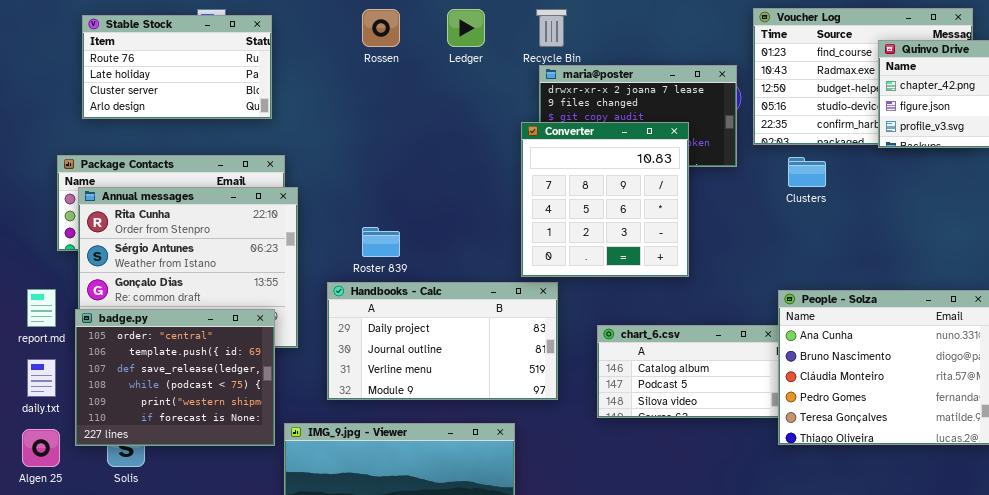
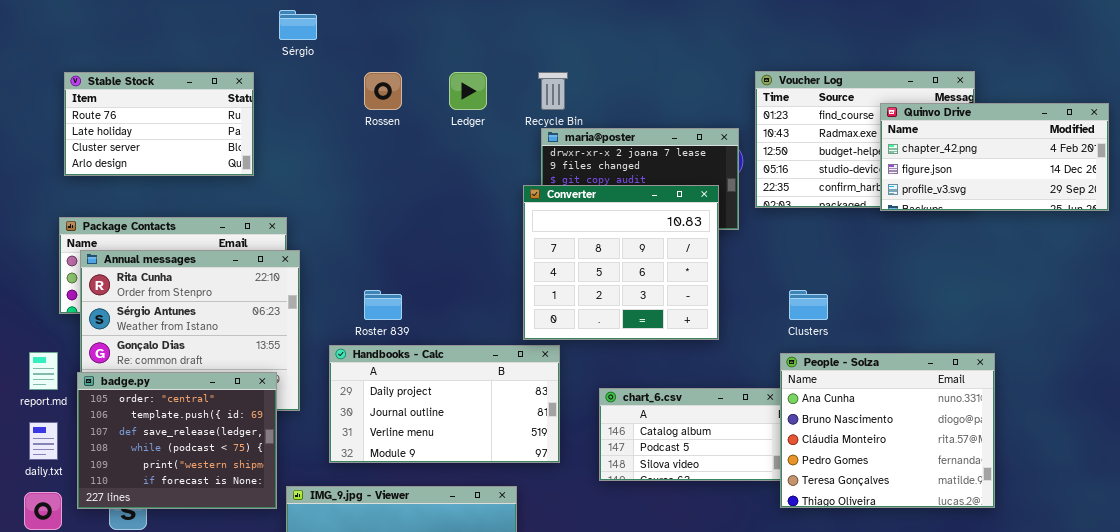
Stable Stock: [82,15,272,119] -> [64,72,254,176], moved
Converter: [521,122,689,277] -> [523,185,719,340], resized
Clusters: [788,157,826,187] -> [789,290,828,320], moved

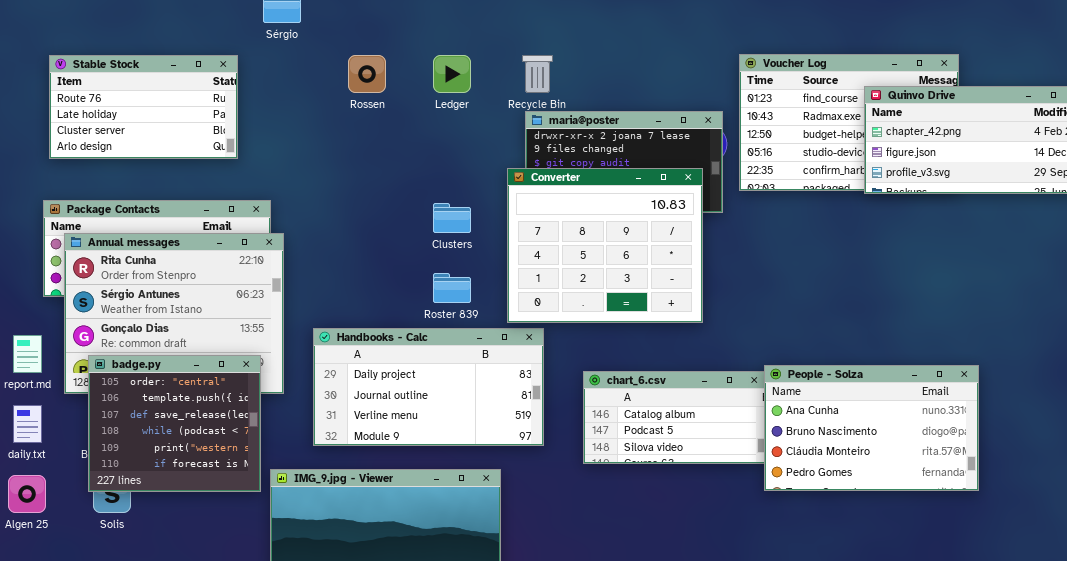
Roster 839: [364,290,402,320] -> [433,273,471,303], moved
Clusters: [789,290,828,320] -> [433,203,471,233], moved
People - Solza: [780,353,995,508] -> [764,365,979,491], resized
badge.py: [77,372,277,509] -> [88,355,261,492], resized

